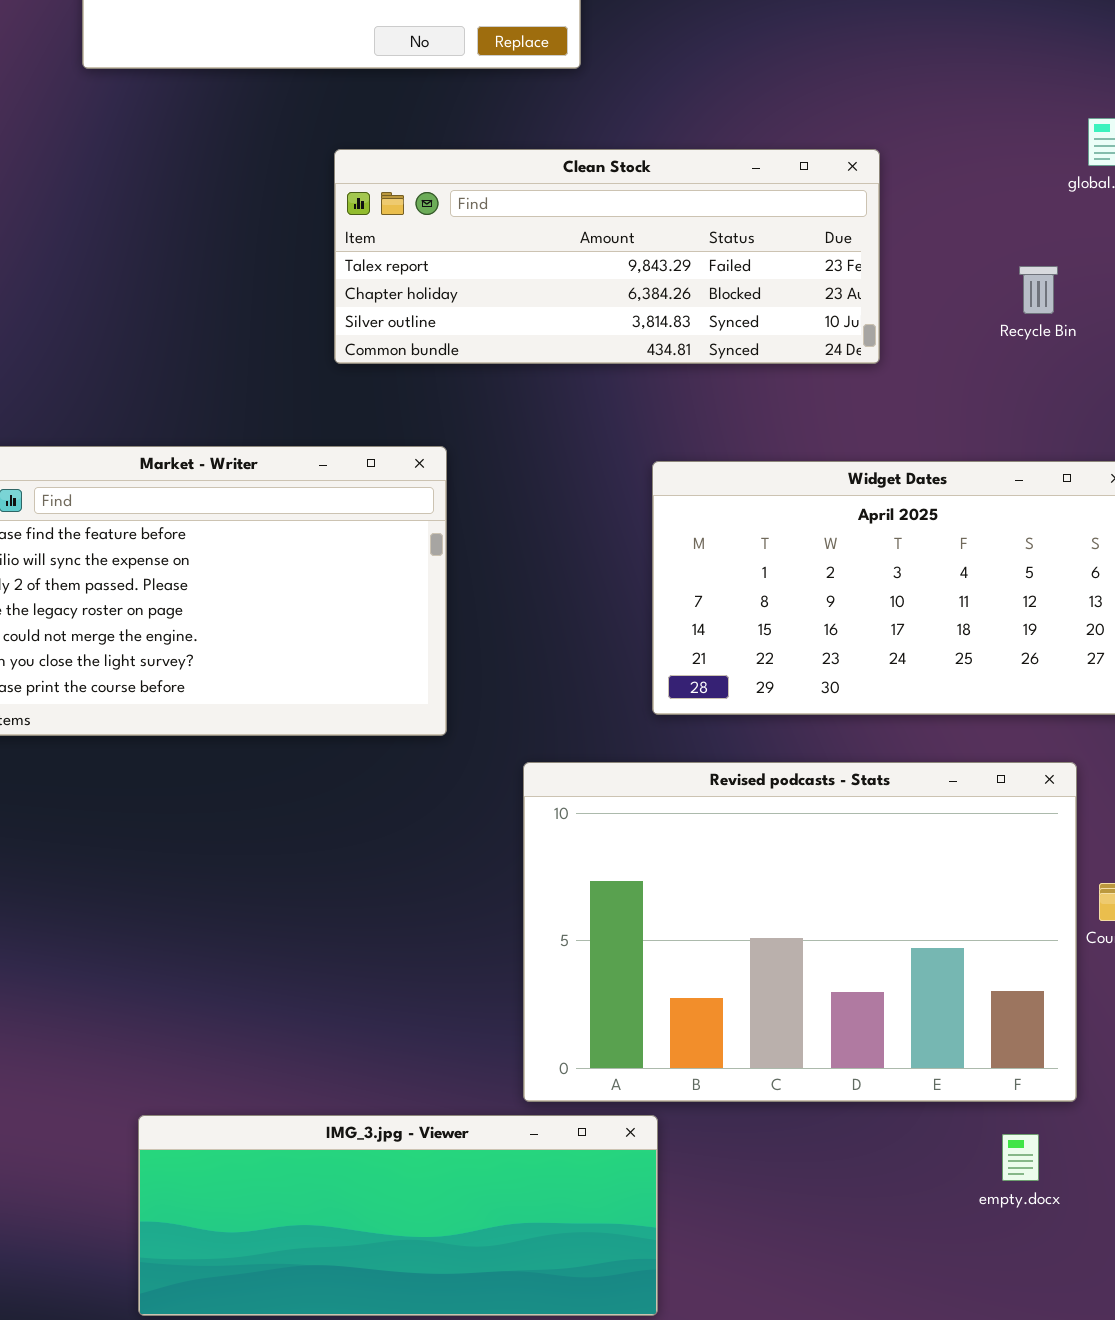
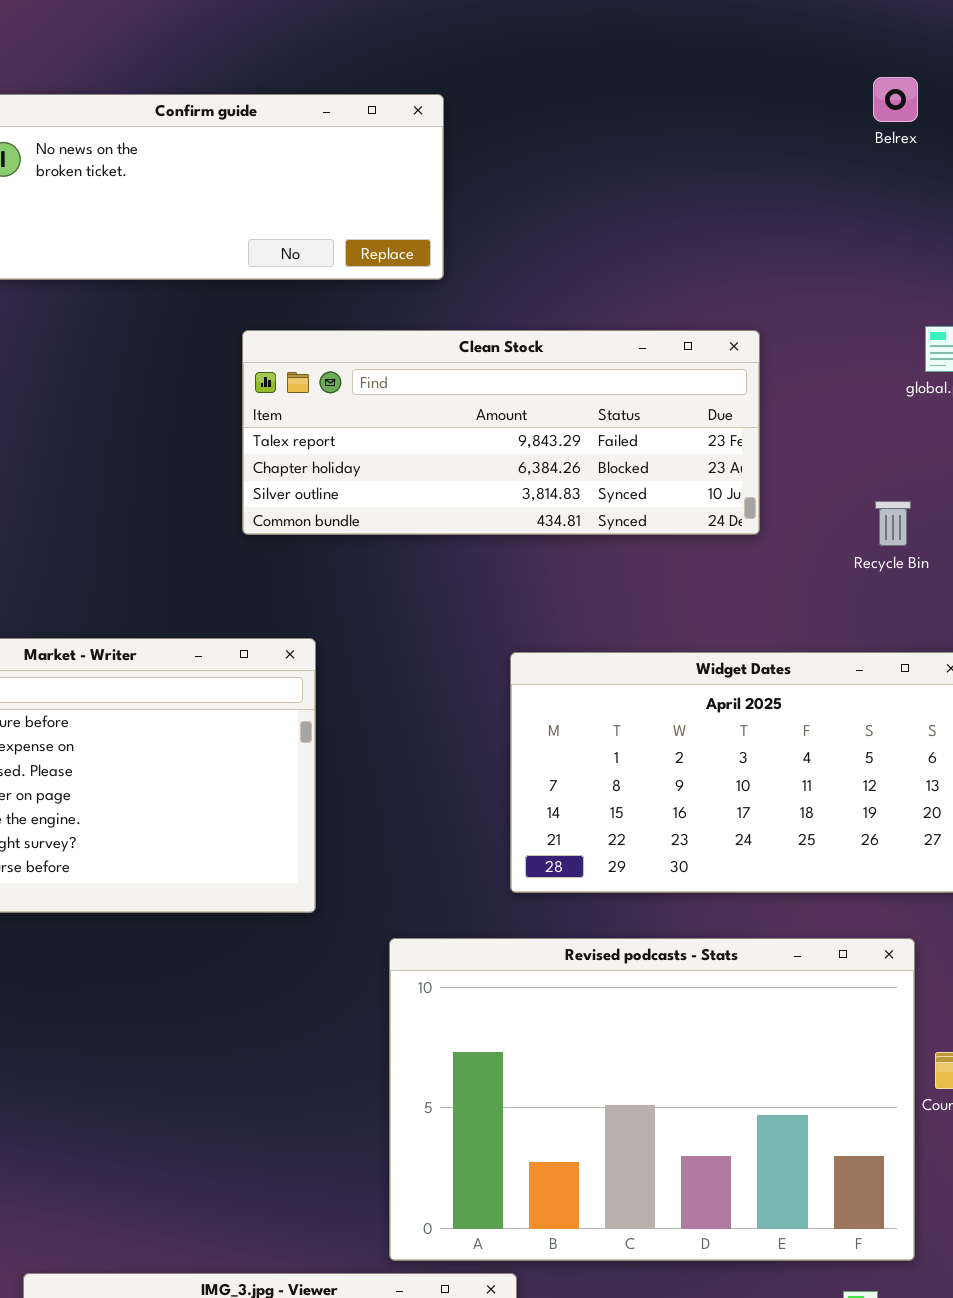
Clean Stock: [334,149,880,364] -> [242,330,760,535], moved
Recycle Bin: [1019,266,1058,314] -> [875,501,911,546], moved

